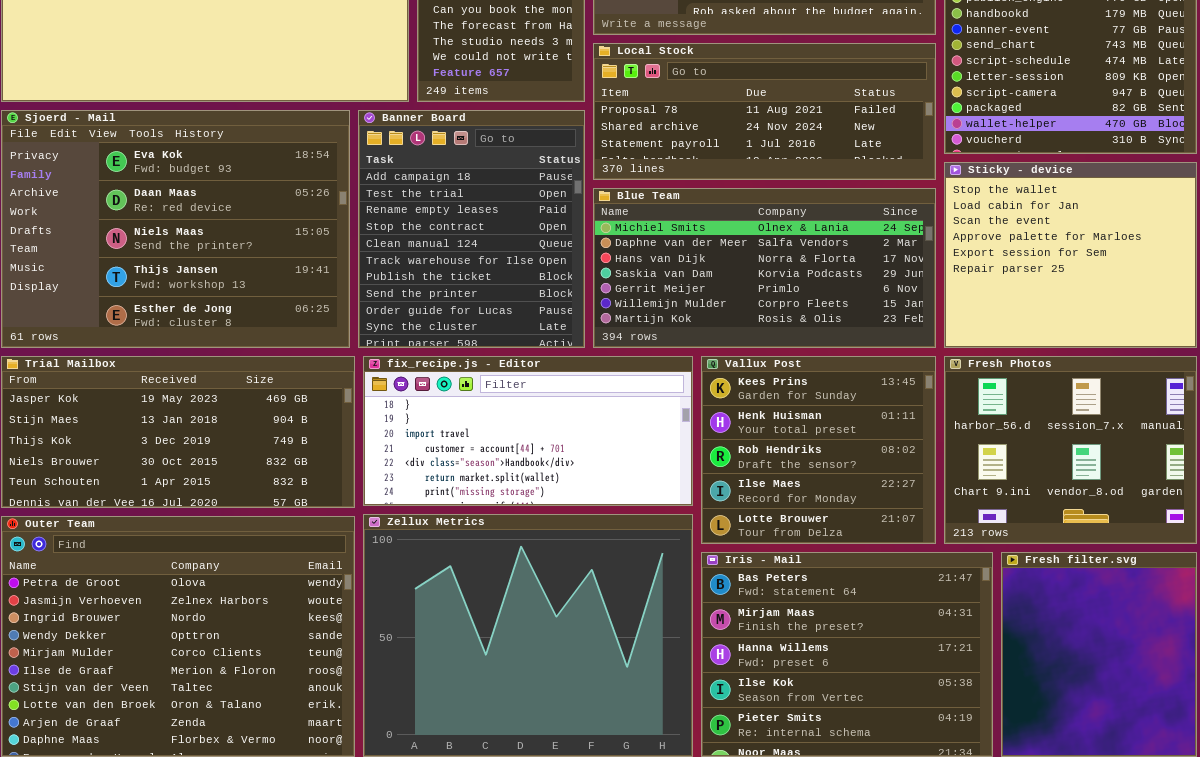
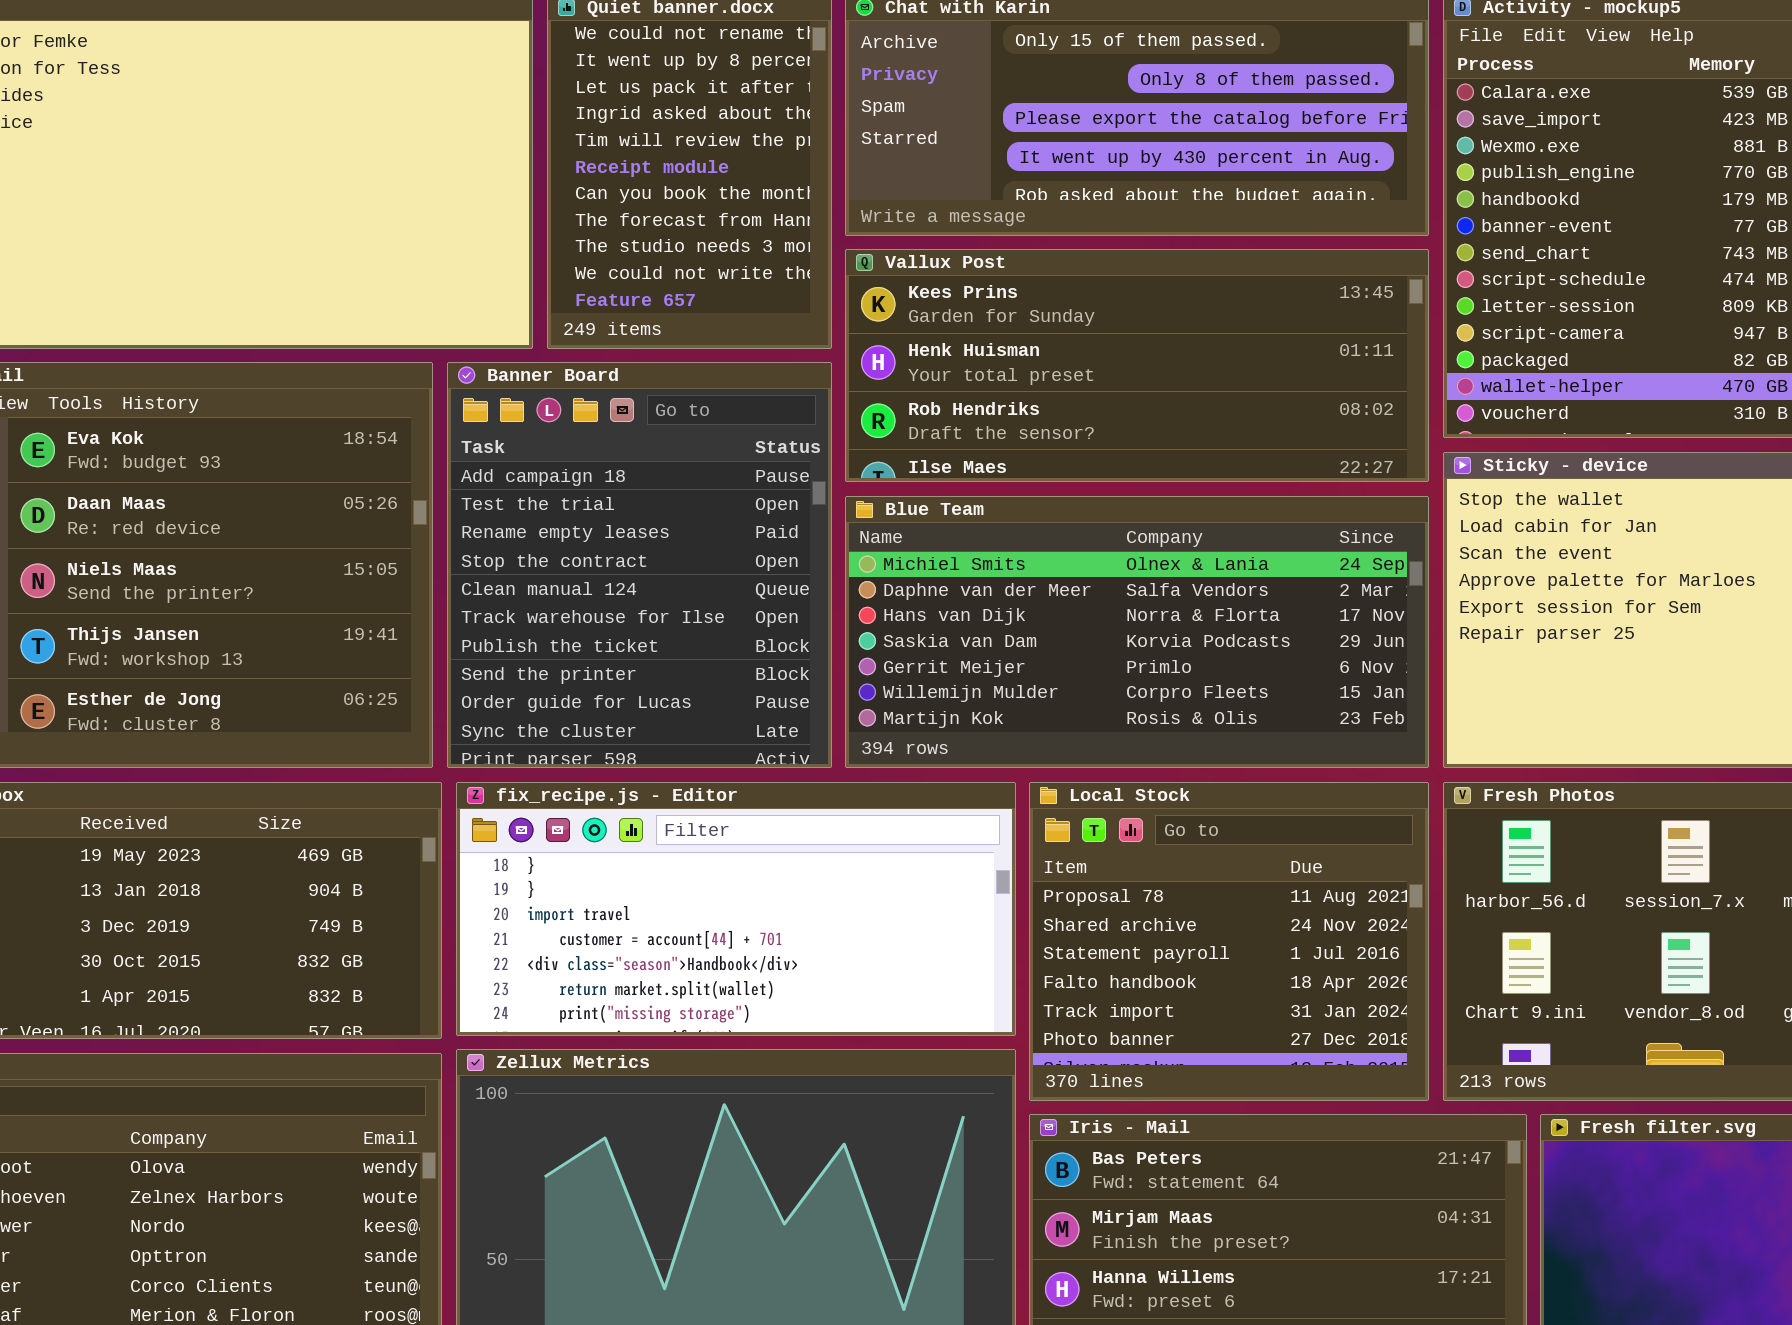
Local Stock: [593,43,936,180] -> [1029,782,1429,1101], moved, resized
Vallux Post: [701,356,936,544] -> [845,249,1429,482], moved, resized

